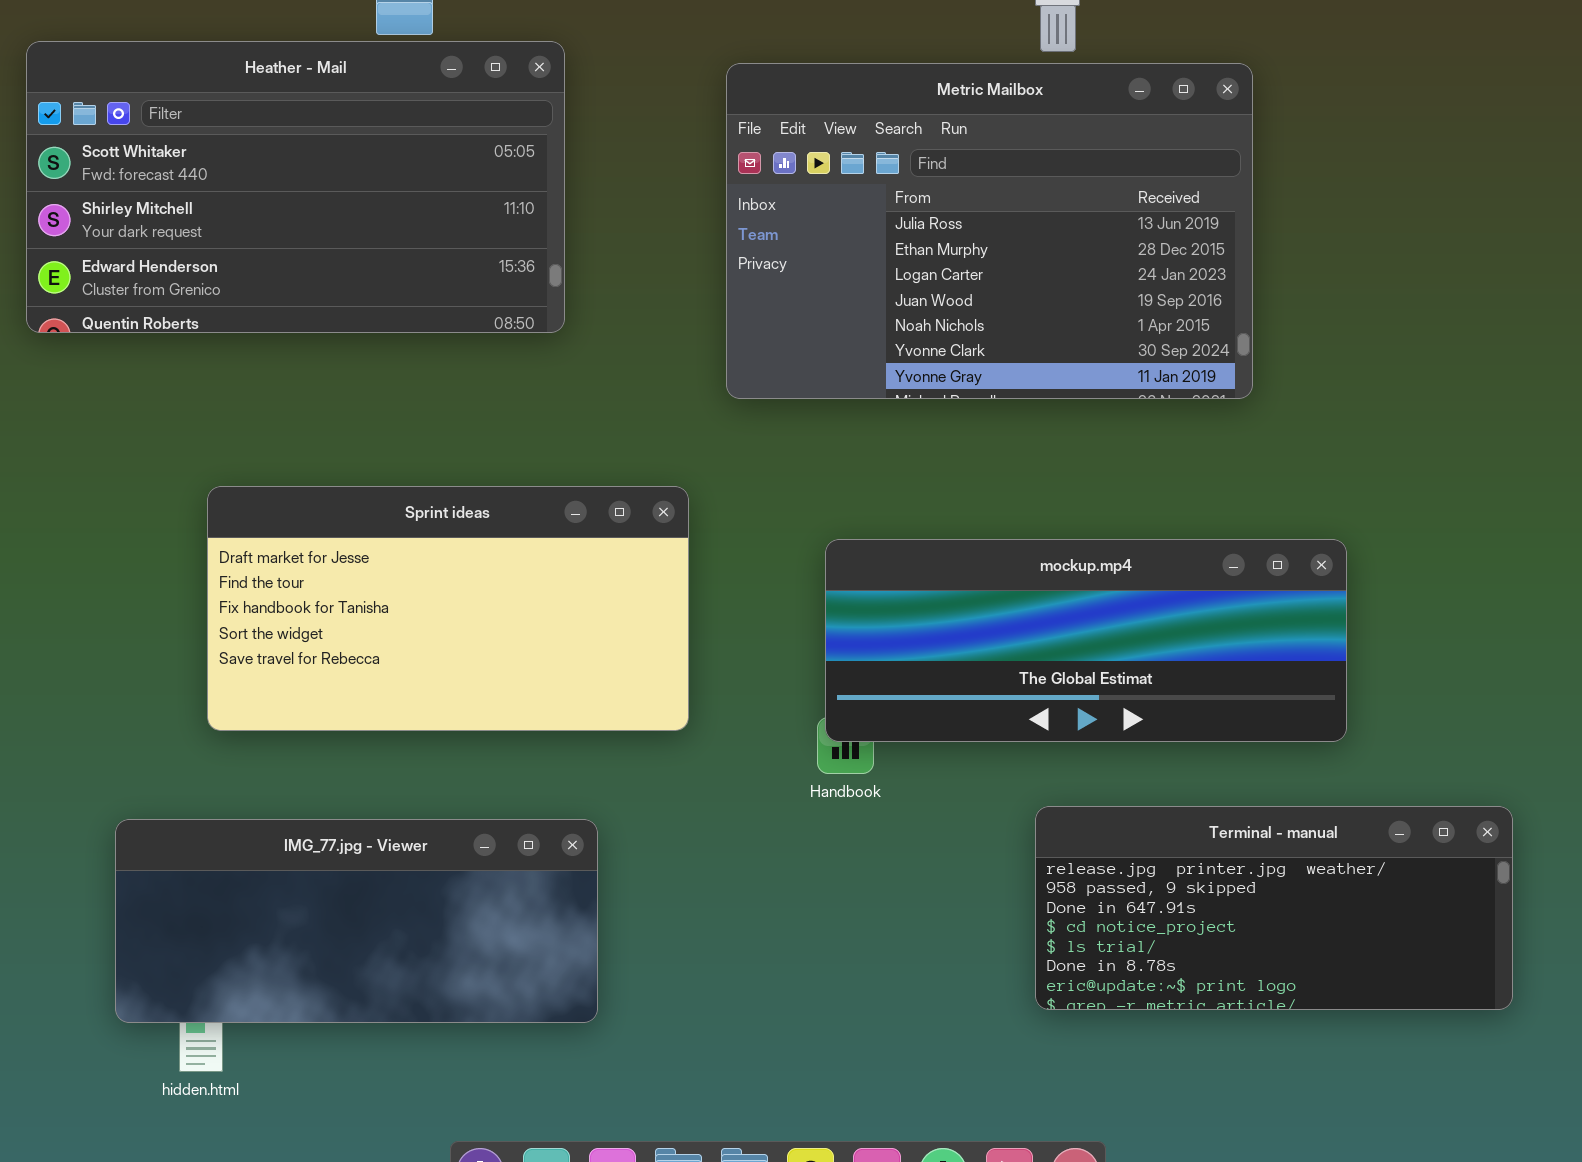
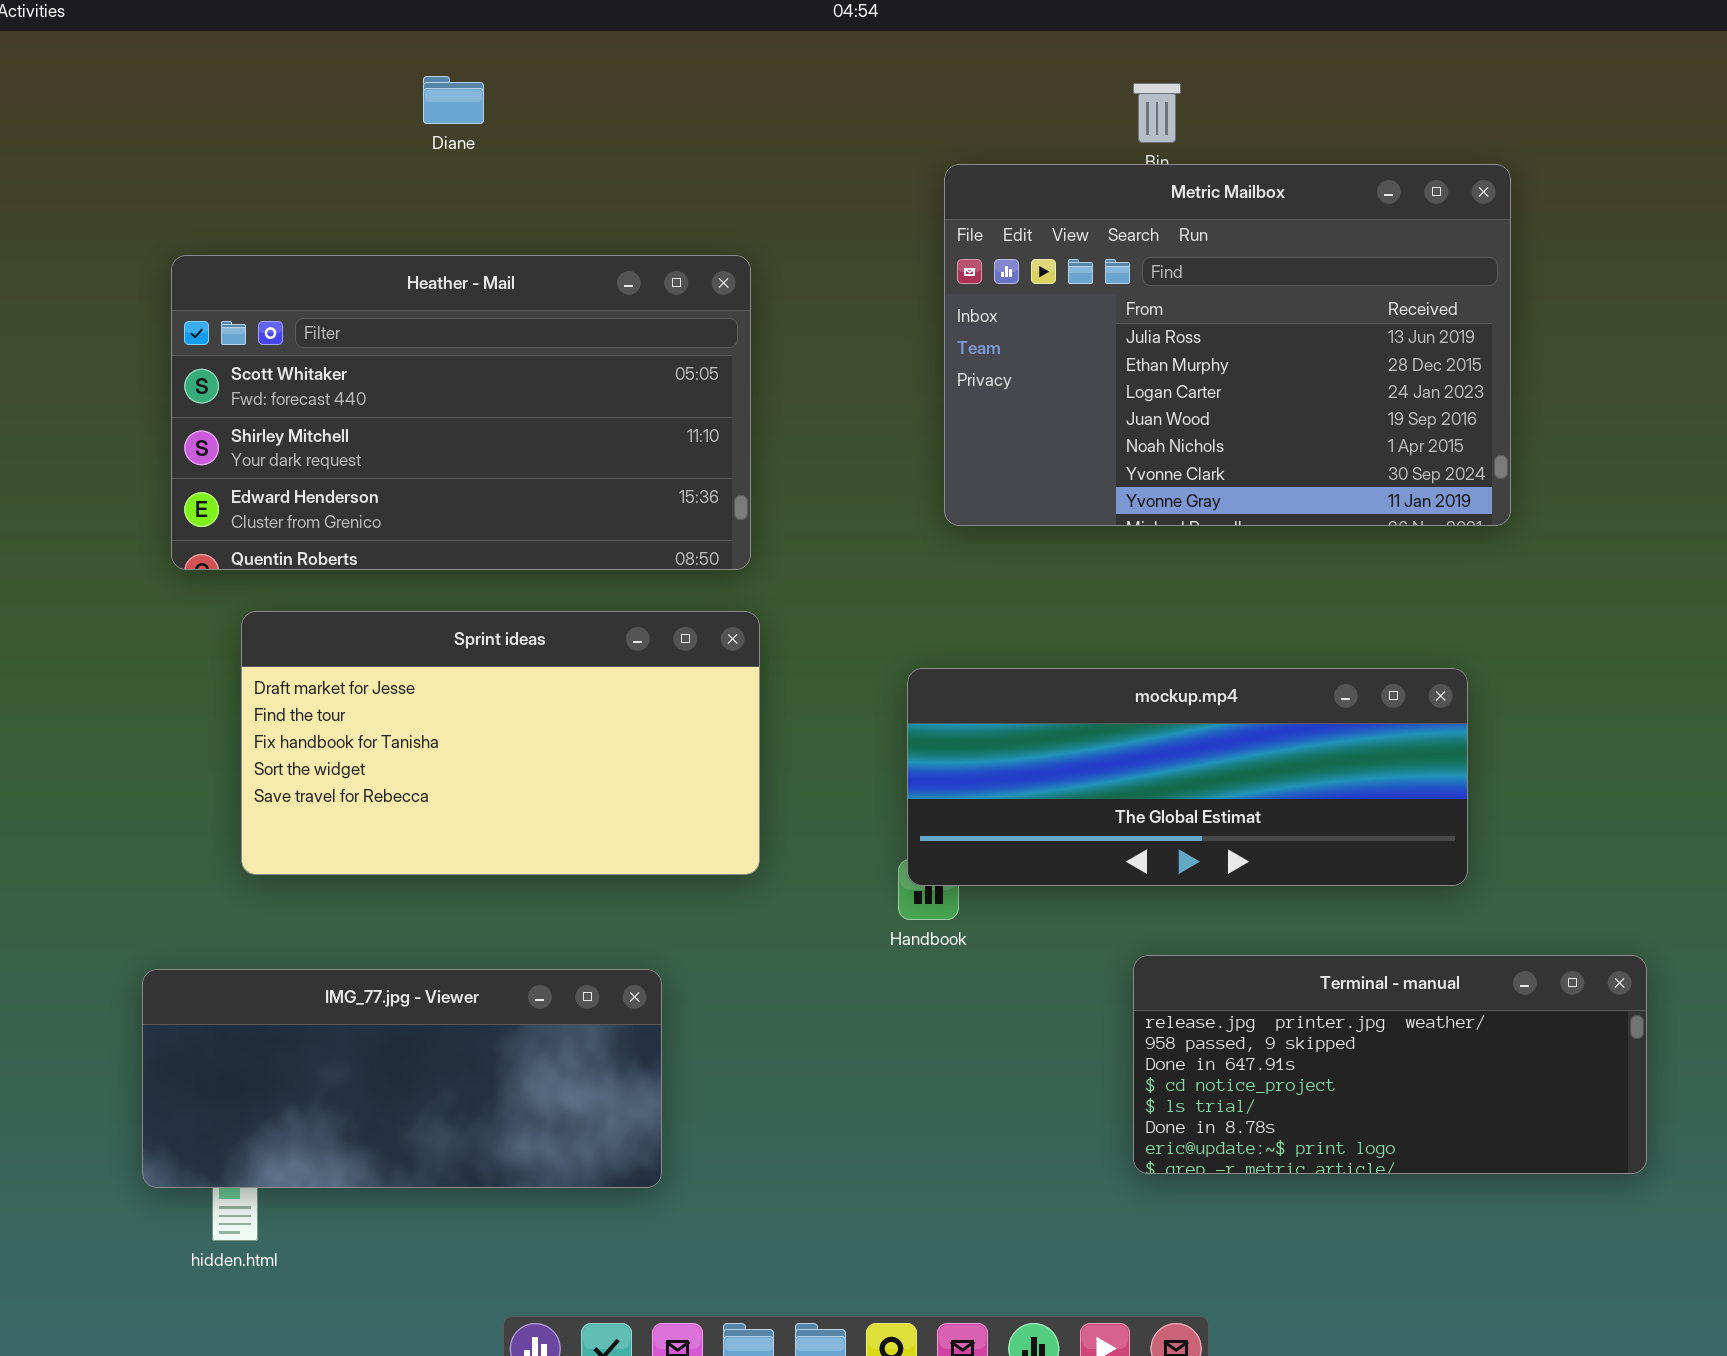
Heather - Mail: [26,41,565,333] -> [171,255,751,570], moved
Metric Mailbox: [726,63,1253,399] -> [944,164,1511,526], moved

